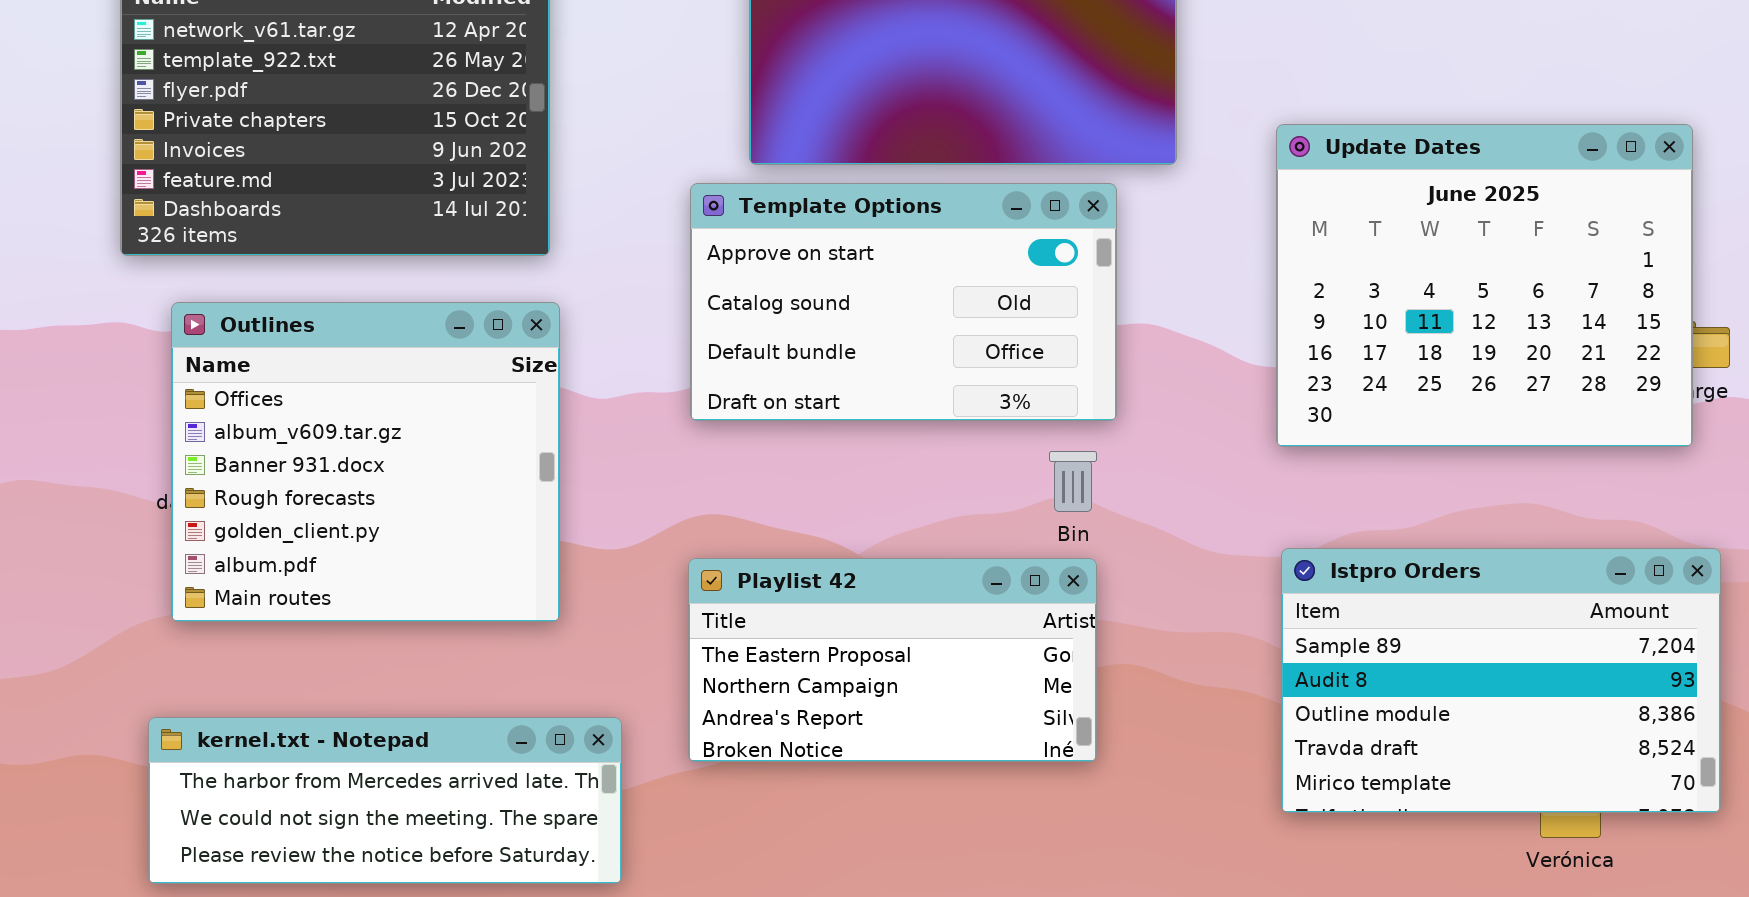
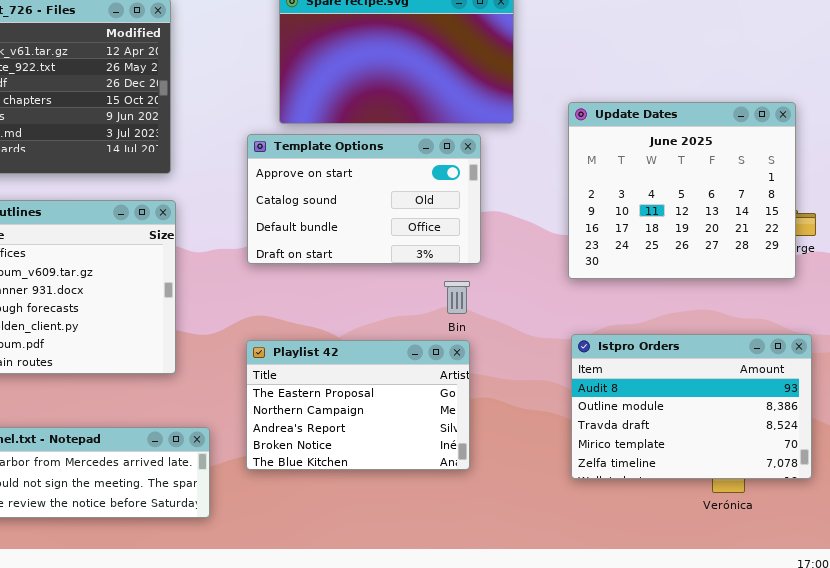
Istpro Orders: [1281,548,1721,813] -> [571,334,812,479], scrolled down 1 row
Playlist 42: [688,558,1097,762] -> [246,340,470,470], resized

